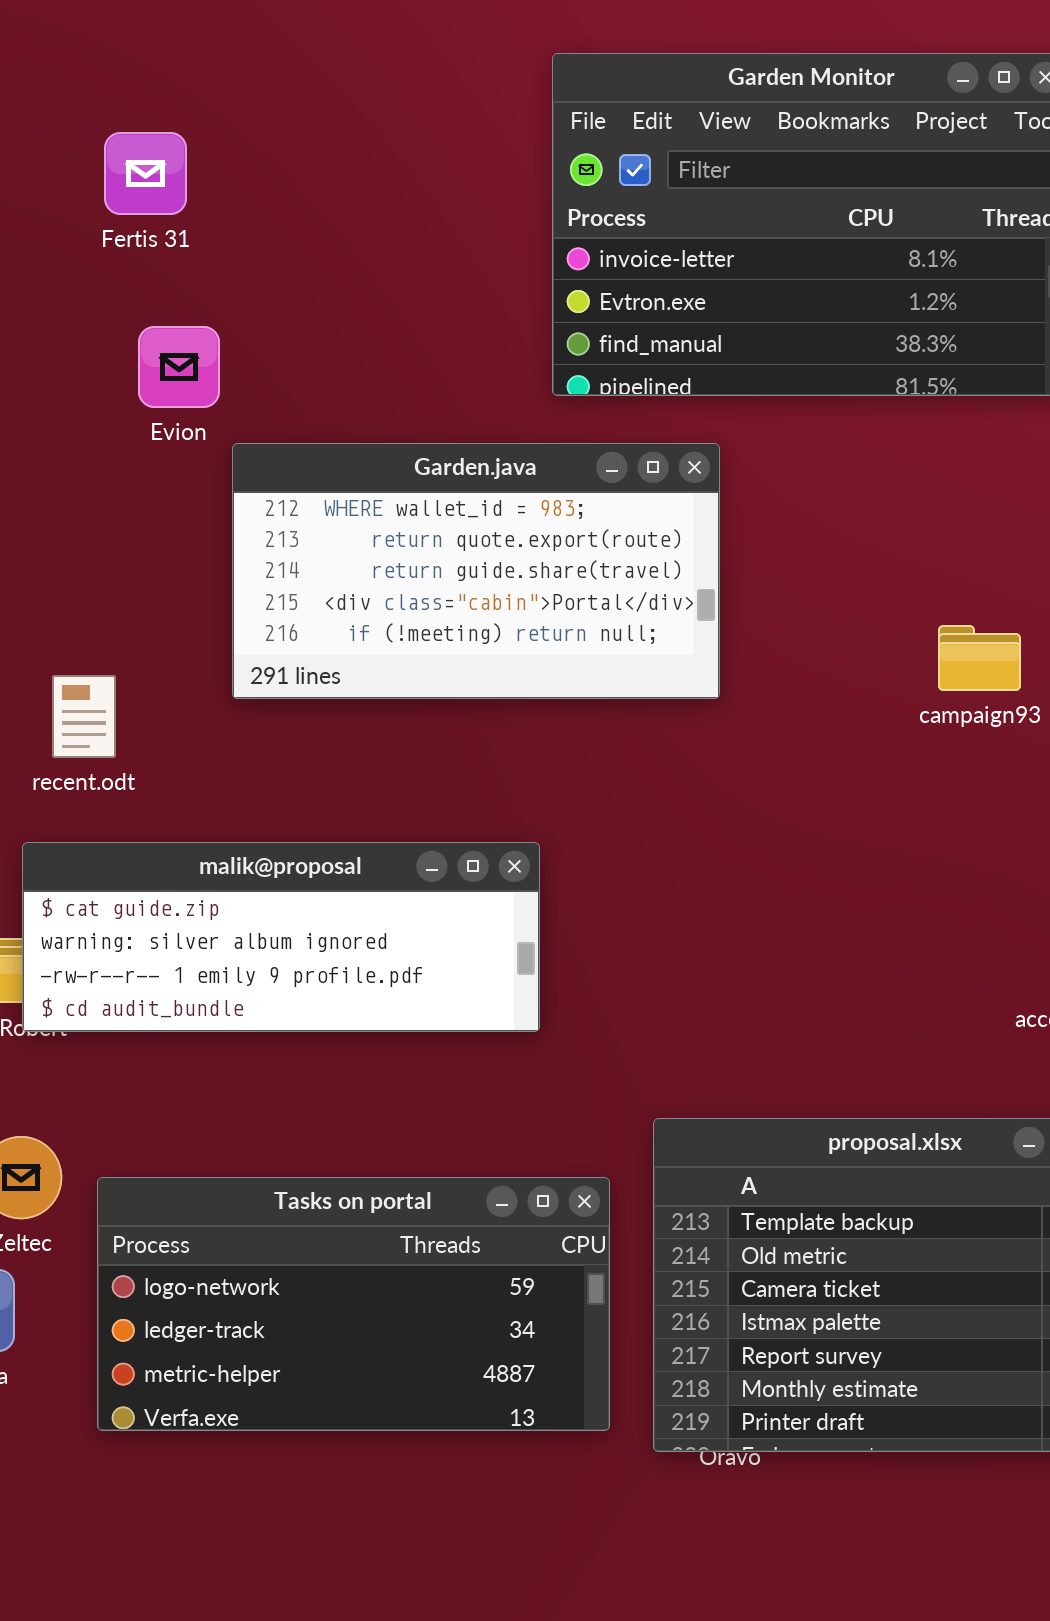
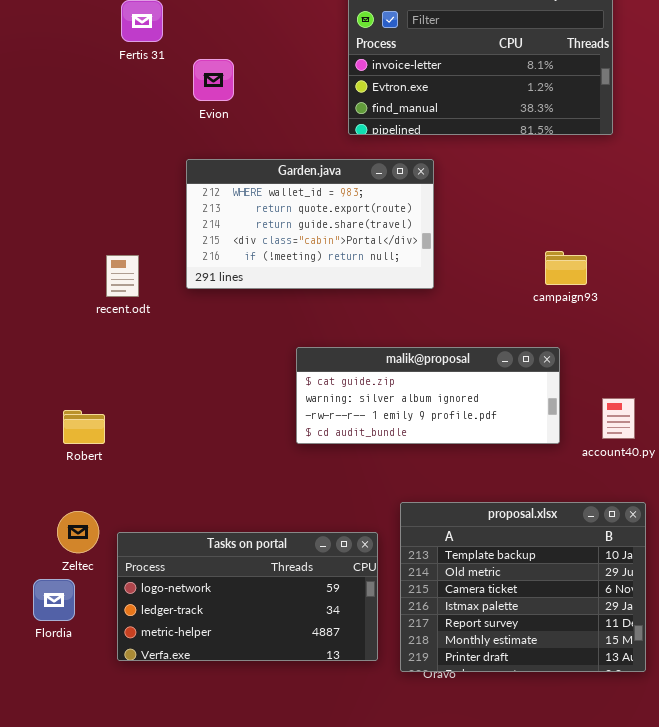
Evion: [138,326,220,408] -> [193,59,234,101], moved
recent.odt: [52,675,116,758] -> [106,255,139,297], moved
malik@proposal: [22,842,540,1032] -> [296,347,560,444], moved

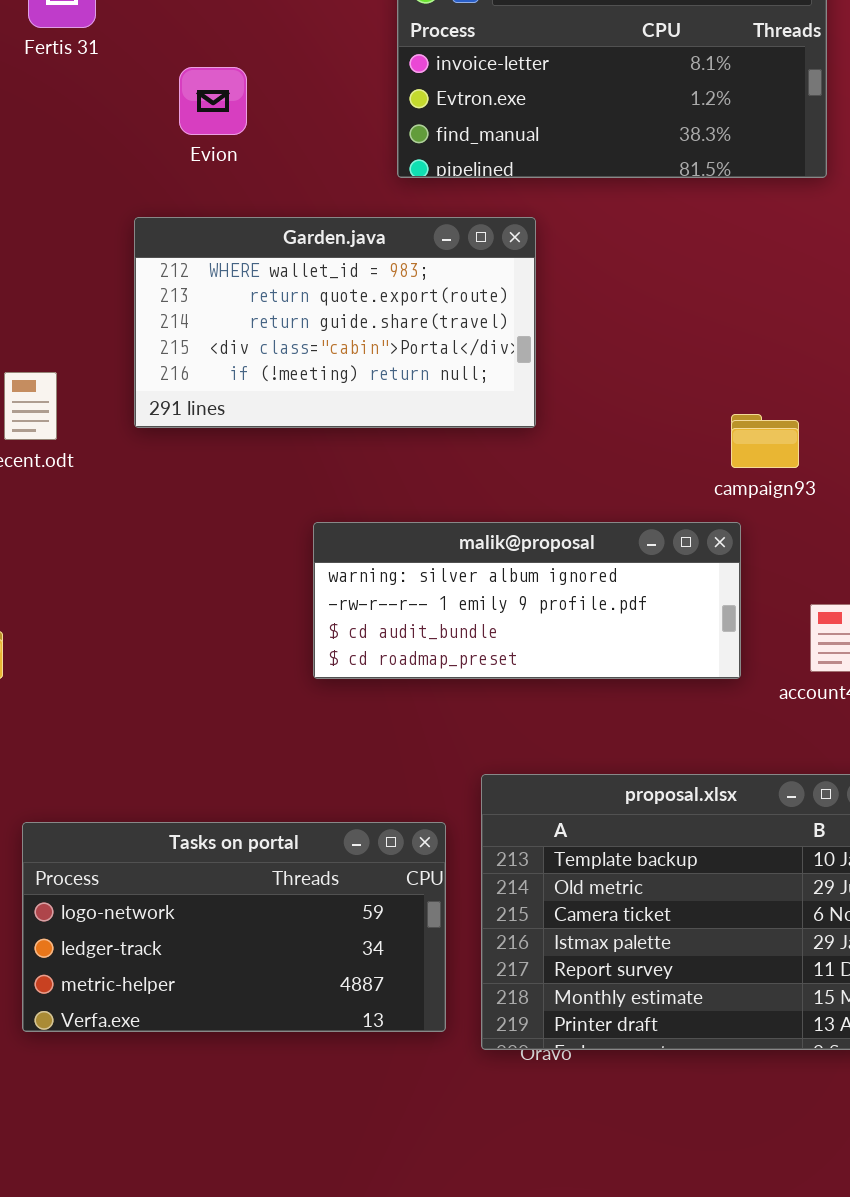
Evion: [193,59,234,101] -> [179,67,247,135], moved
campaign93: [545,251,587,285] -> [731,414,799,468], moved
malik@proposal: [296,347,560,444] -> [313,522,741,679], scrolled down 1 row

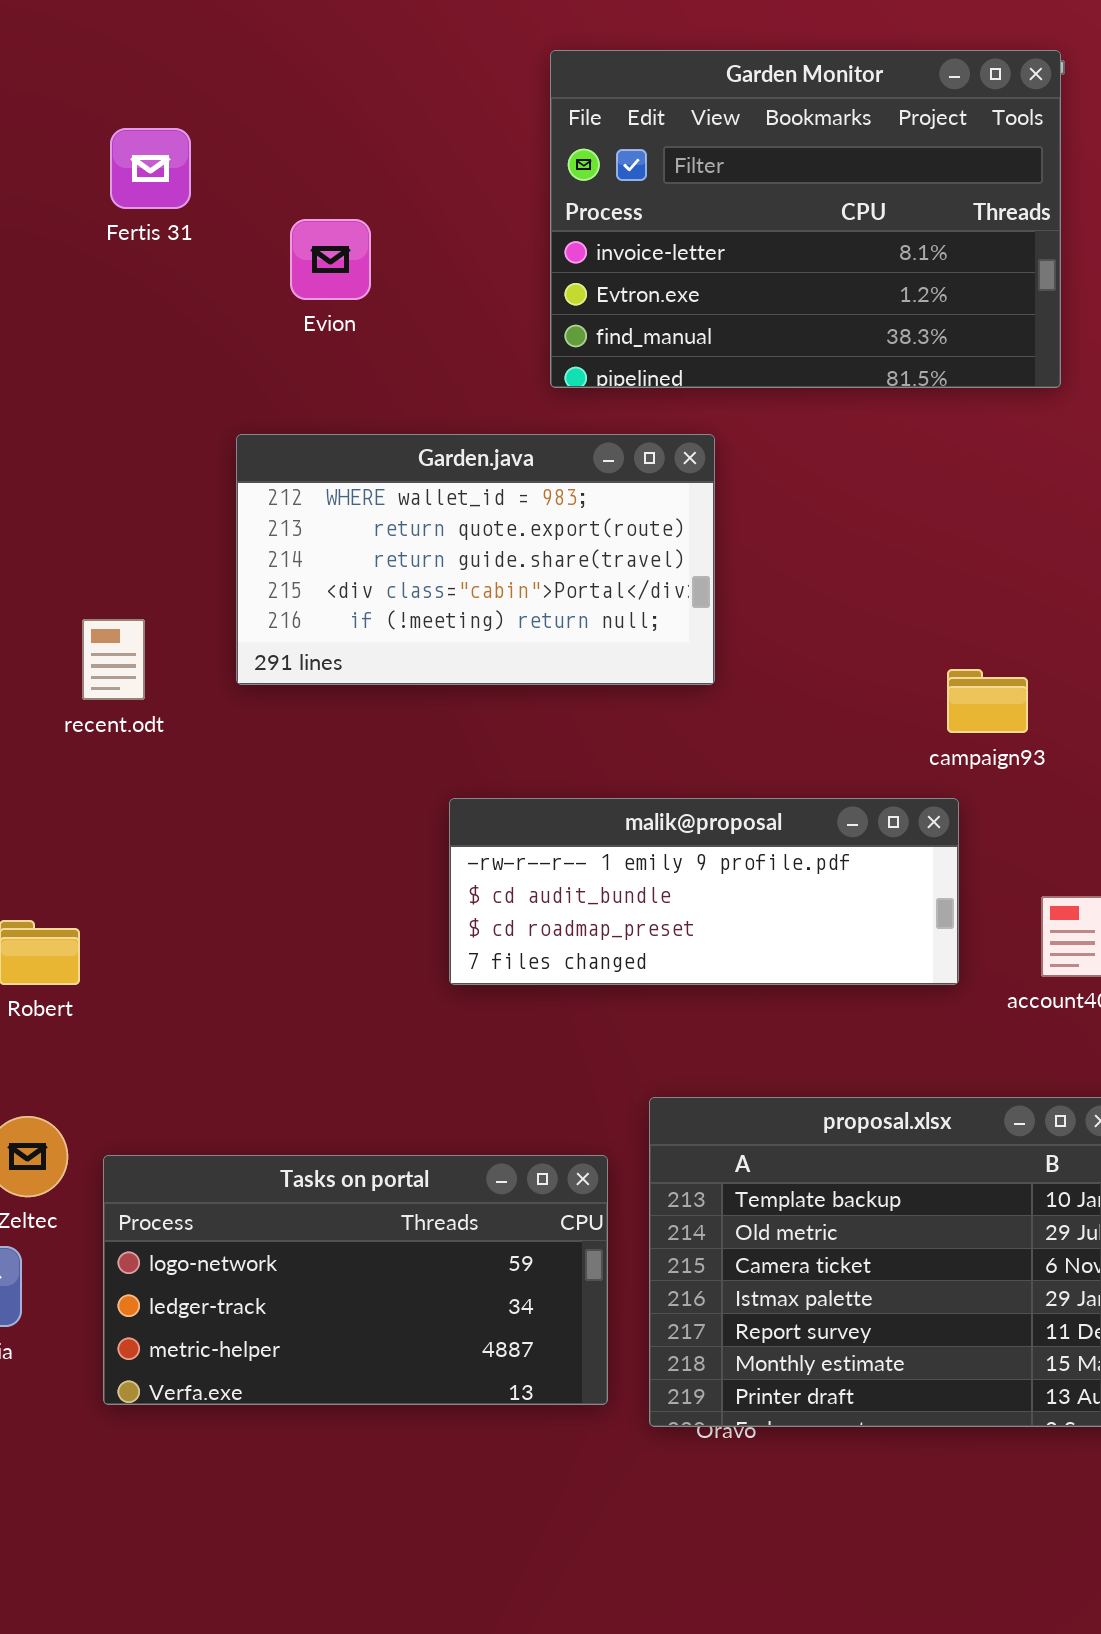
Evion: [179,67,247,135] -> [290,219,371,300], moved
malik@proposal: [313,522,741,679] -> [449,798,959,985], scrolled down 1 row

